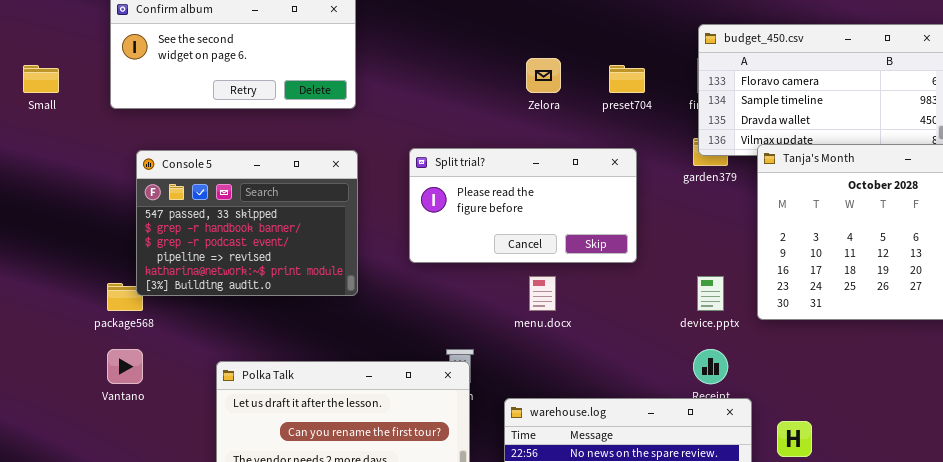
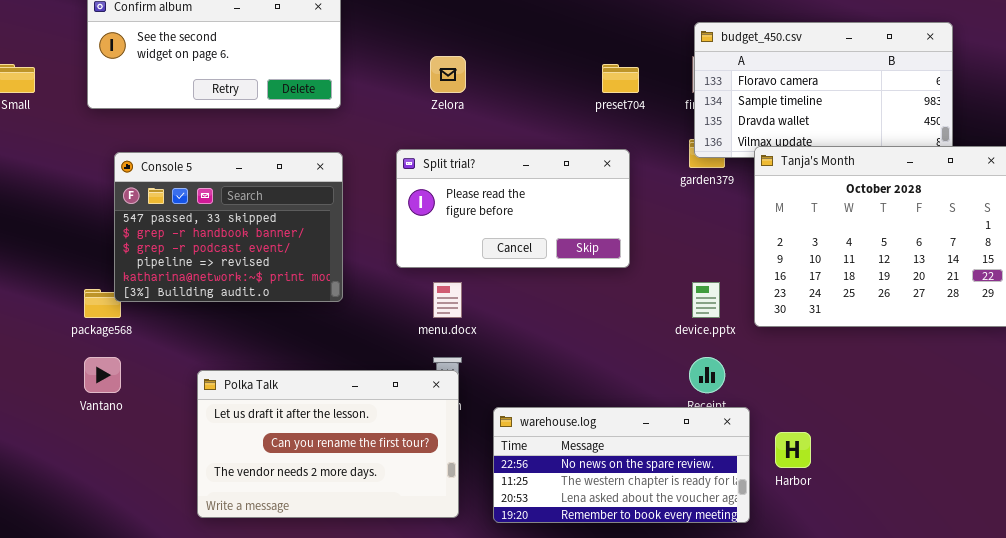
Zelora: [526,58,561,93] -> [430,56,466,93], moved
menu.docx: [529,276,556,311] -> [433,282,462,318], moved

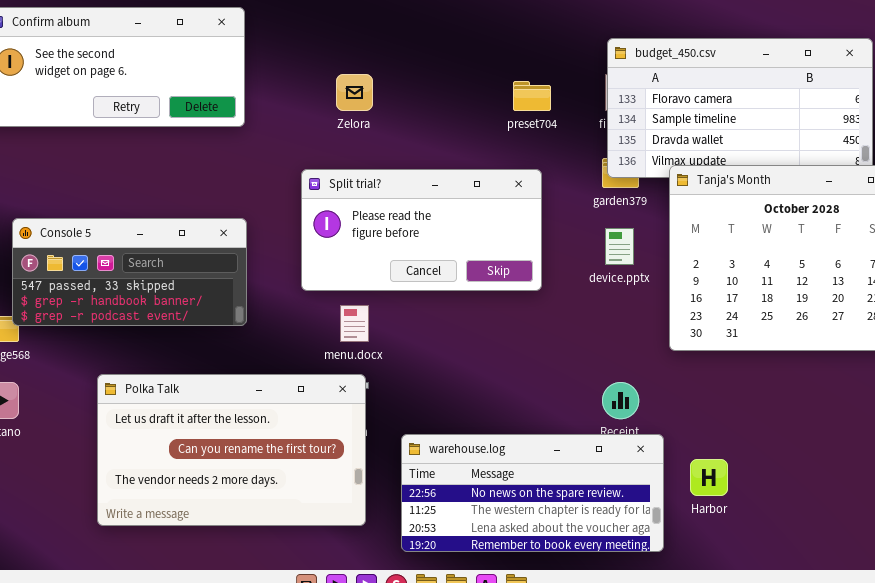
Console 5: [114,152,343,302] -> [12,218,247,326], resized
device.pptx: [692,282,720,318] -> [605,228,634,265], moved
Polka Talk: [197,370,459,518] -> [97,374,366,526], moved

